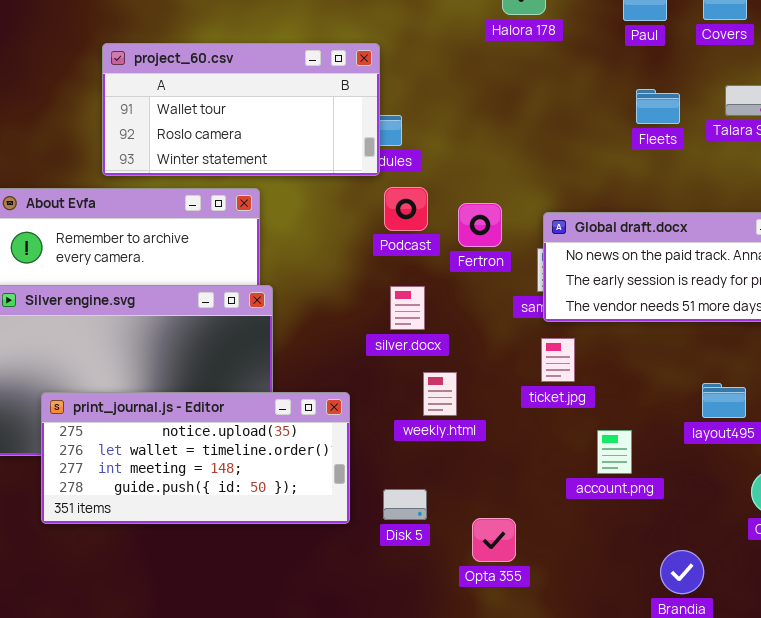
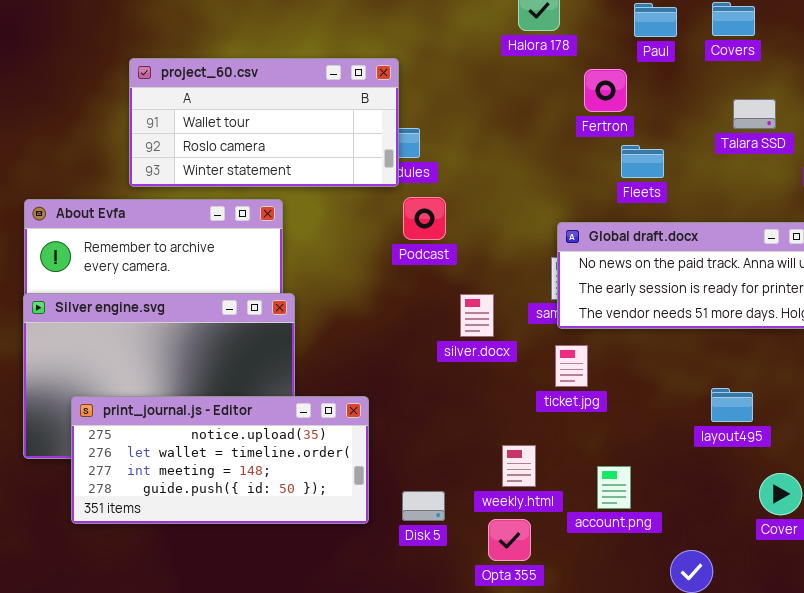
Fleets: [636,89,680,124] -> [621,145,664,178], moved
Fertron: [458,203,502,247] -> [584,69,627,112], moved
silver.docx: [390,286,425,330] -> [460,294,494,337], moved
weekly.html: [423,372,457,416] -> [502,445,536,487], moved
account.png: [597,430,632,474] -> [597,466,631,509], moved

